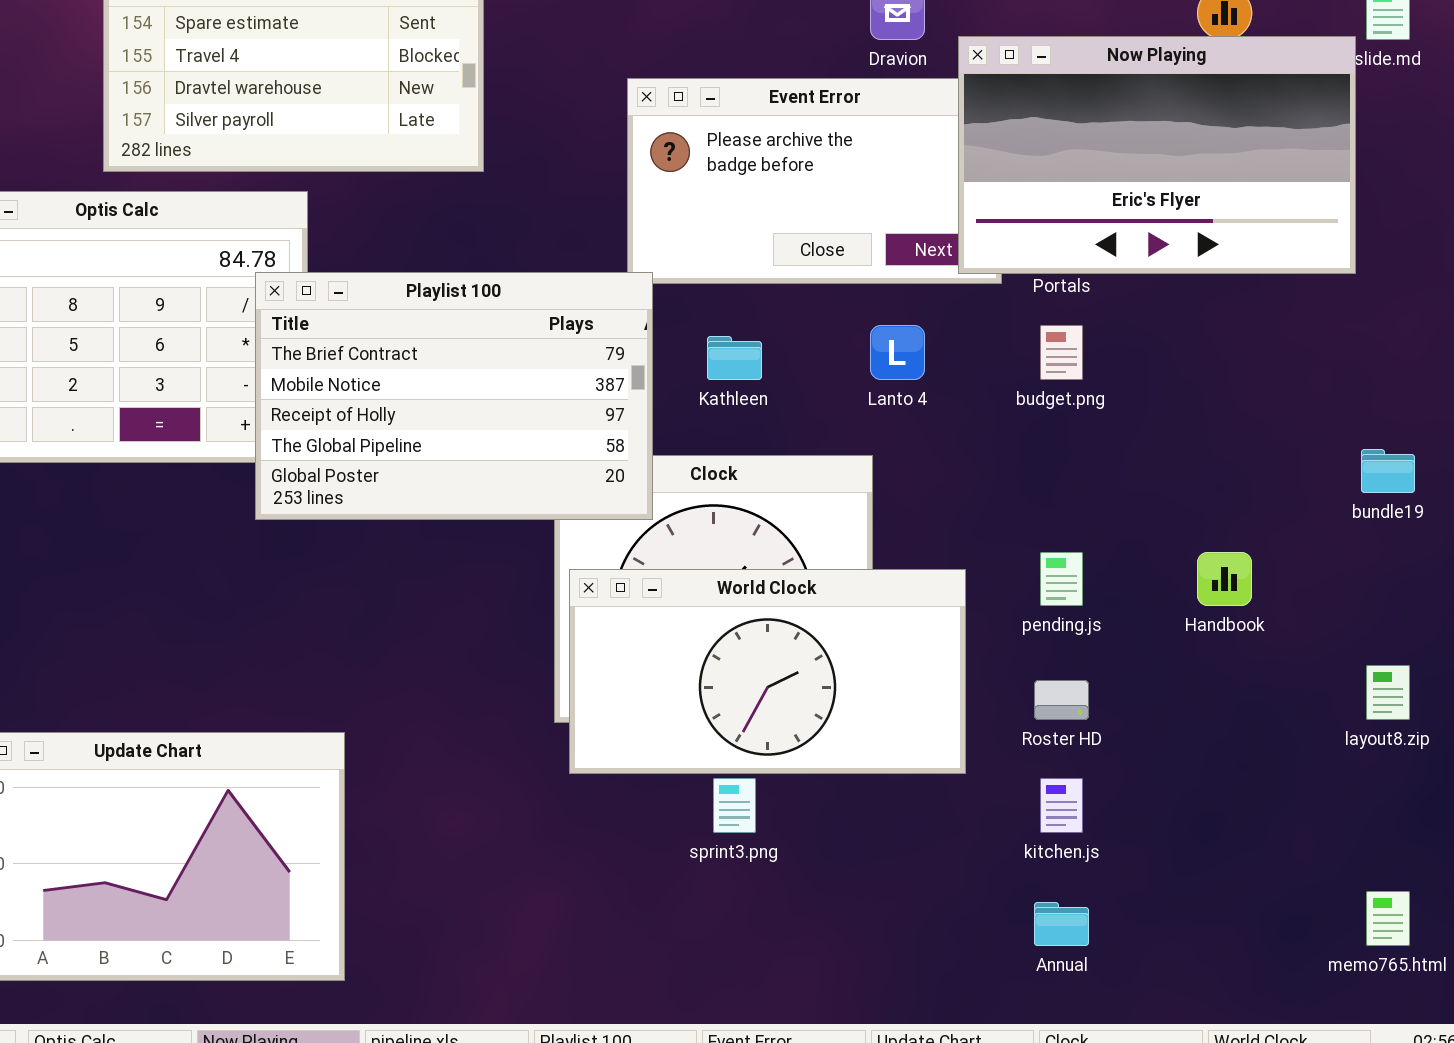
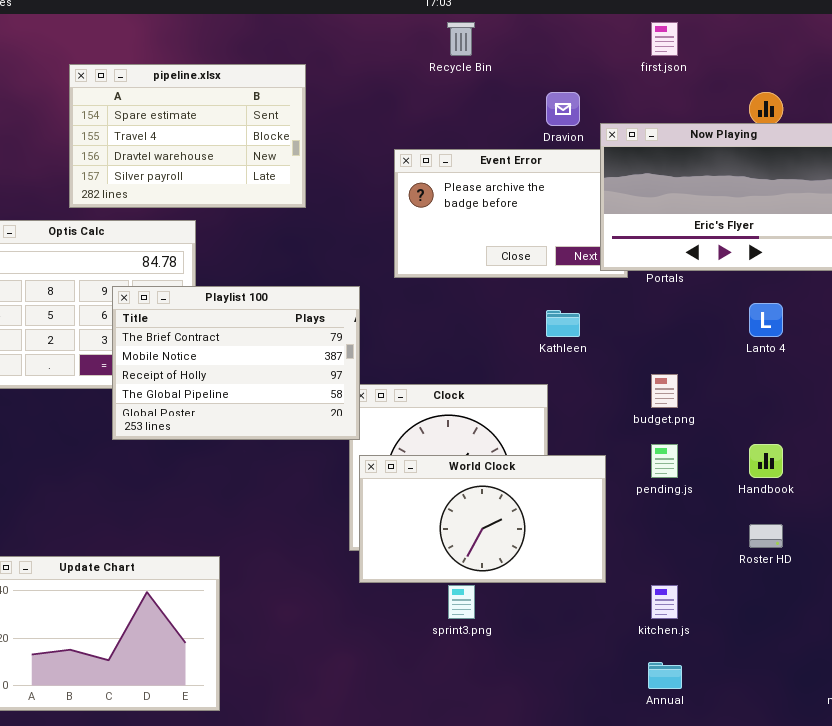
Playlist 100: [255,272,653,520] -> [112,286,360,440], moved
Lanto 4: [870,325,925,380] -> [749,303,783,337], moved
budget.png: [1040,325,1083,380] -> [651,374,678,408], moved
Kathleen: [707,336,762,380] -> [546,310,580,337], moved
Roster HD: [1034,680,1089,720] -> [749,524,783,548], moved

